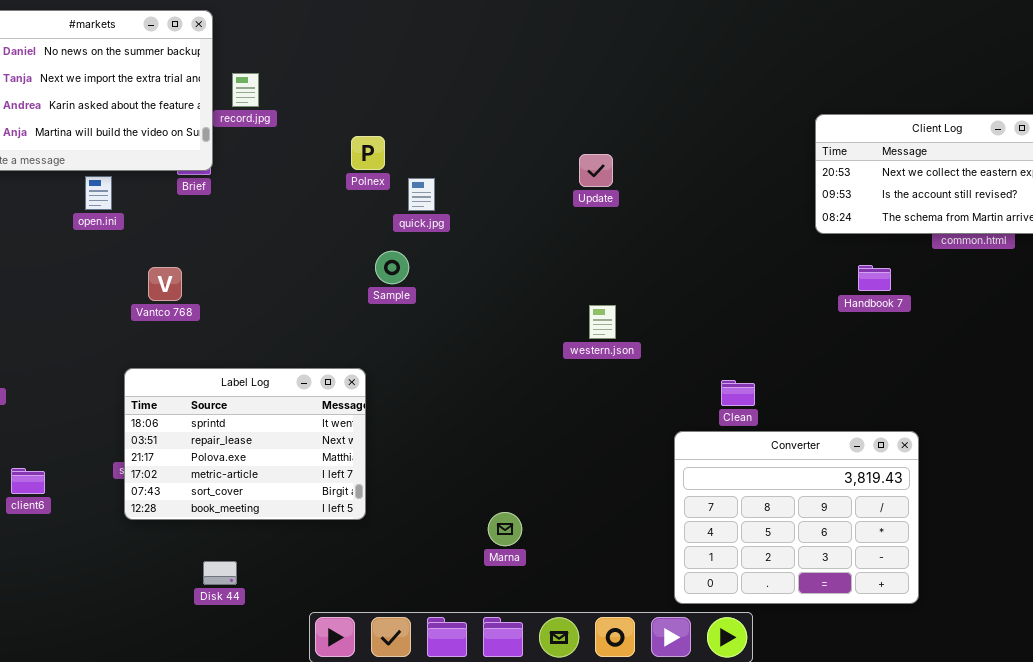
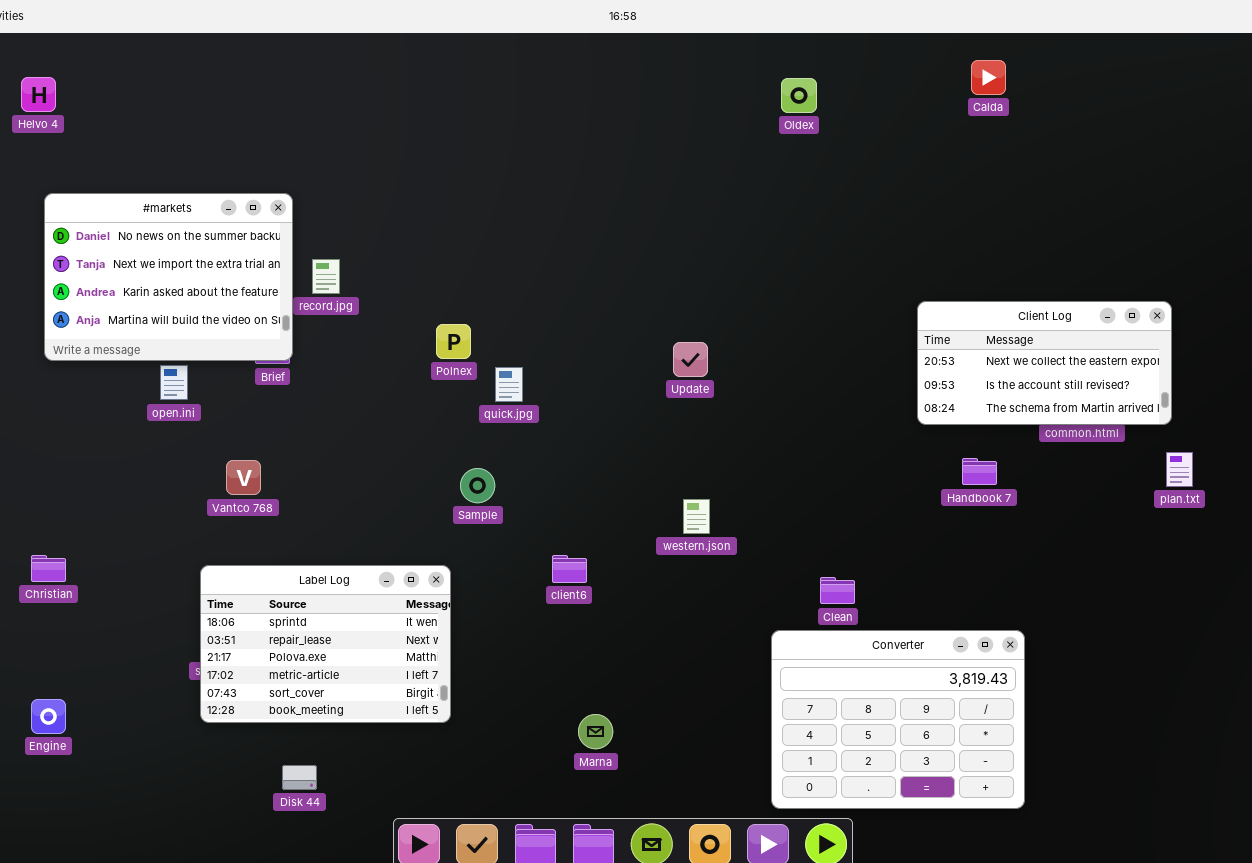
Sample: [375,251,409,284] -> [460,468,495,503], moved
client6: [11,468,45,494] -> [552,555,587,583], moved

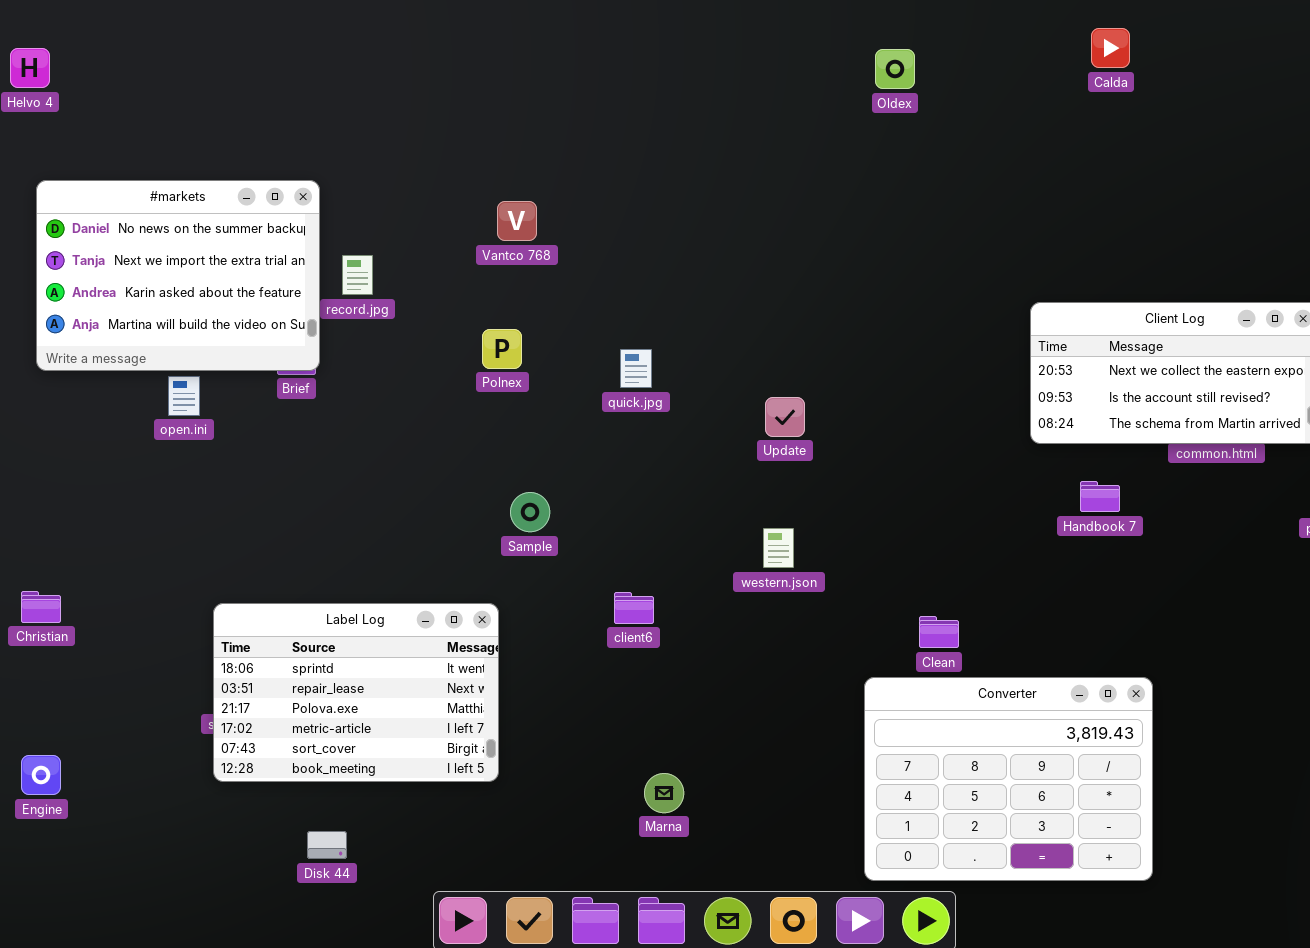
Update: [673,342,708,377] -> [765,397,805,437], moved
quick.jpg: [495,367,523,402] -> [620,349,652,388], moved
Vantco 768: [226,460,261,495] -> [497,201,537,241], moved

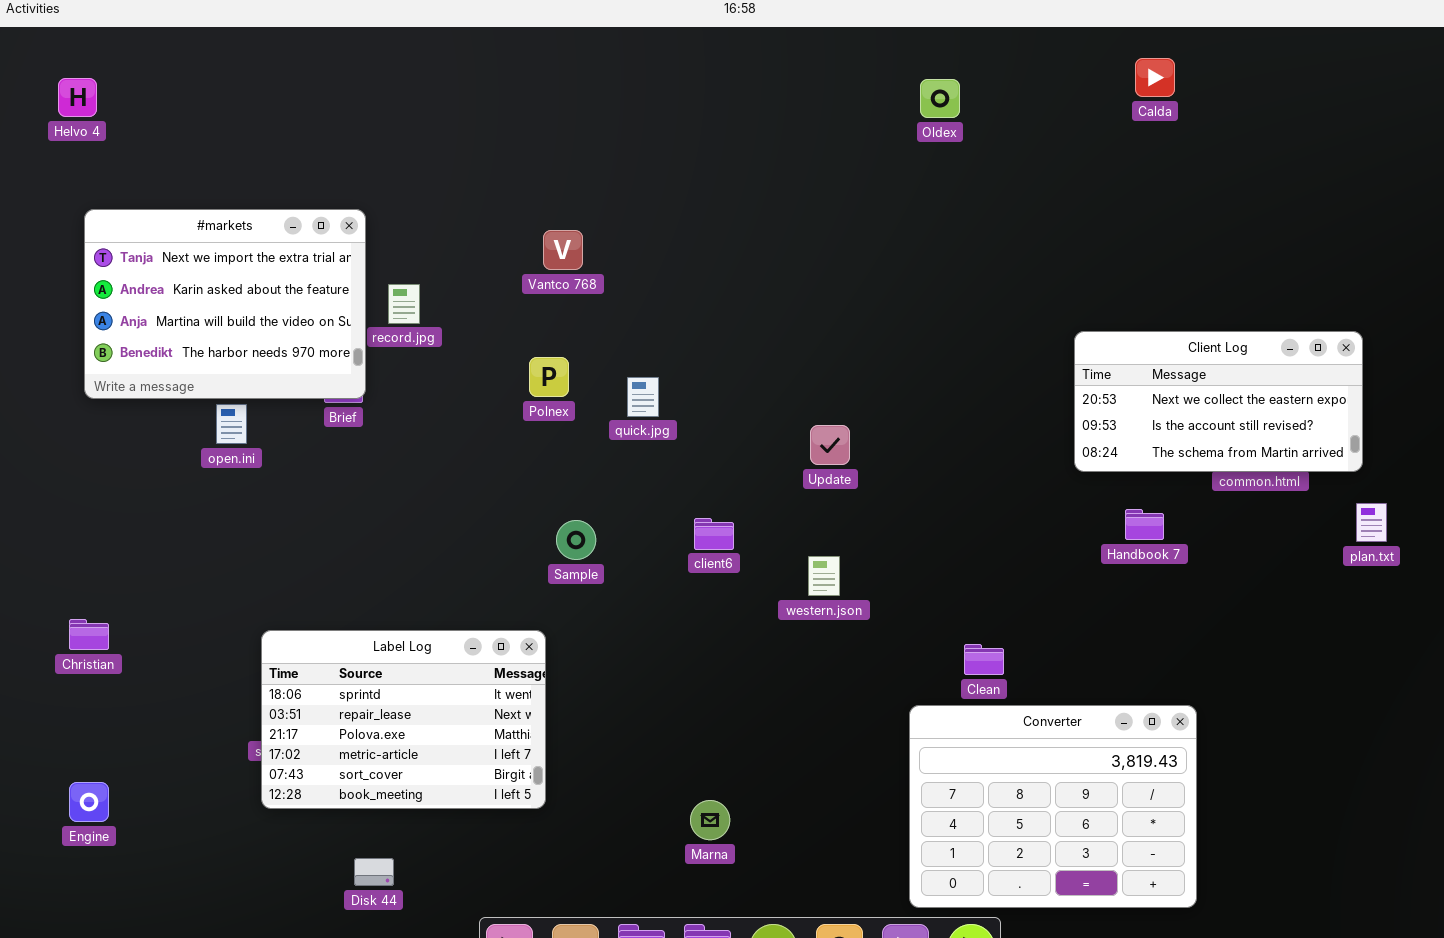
#markets: [36,180,320,371] -> [84,209,366,399], scrolled down 1 row
quick.jpg: [620,349,652,388] -> [627,377,659,417], moved
client6: [614,592,654,624] -> [694,518,734,550], moved

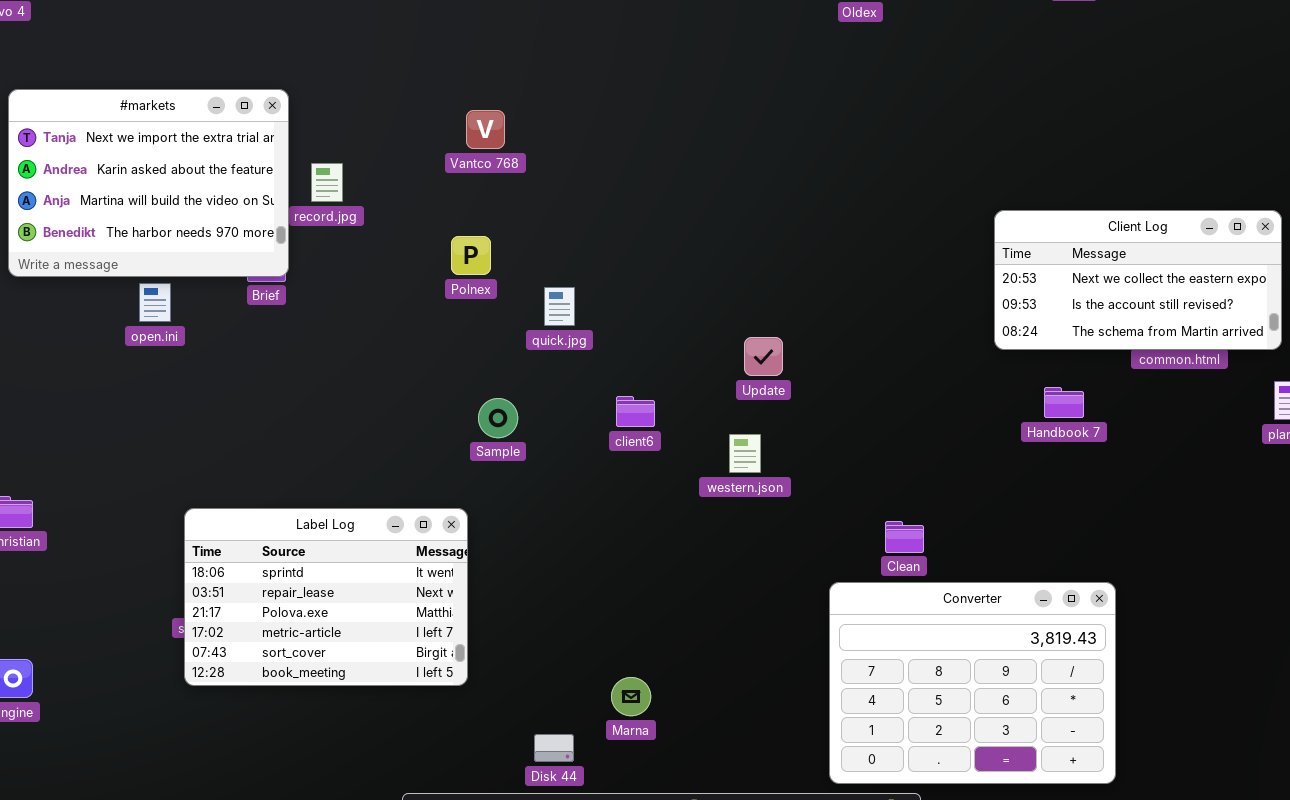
quick.jpg: [627,377,659,417] -> [544,287,575,326], moved
Update: [810,425,850,465] -> [744,337,783,376], moved
Disk 44: [354,858,394,886] -> [534,734,574,762], moved

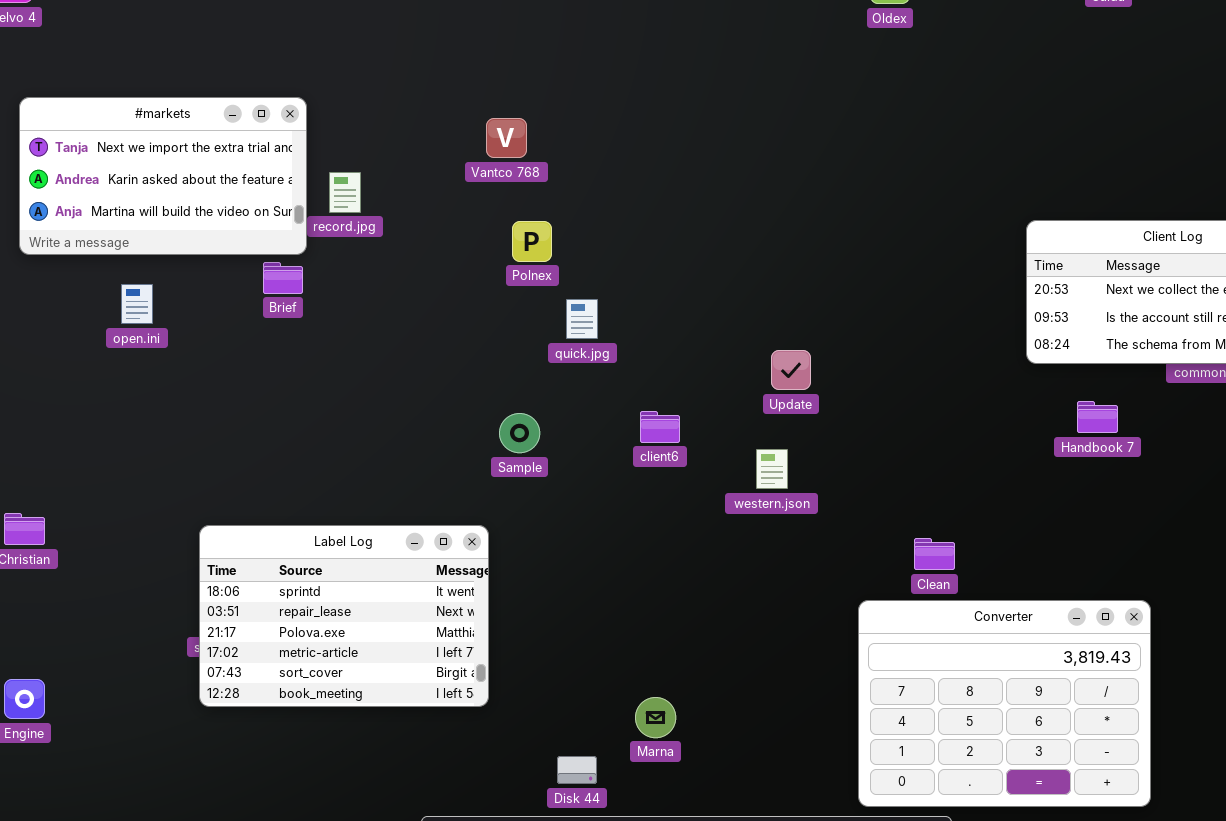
#markets: [8,89,289,277] -> [19,97,307,255], resized
Polnex: [451,236,491,275] -> [512,221,552,262], moved
open.ini: [139,283,171,322] -> [121,284,153,324], moved

